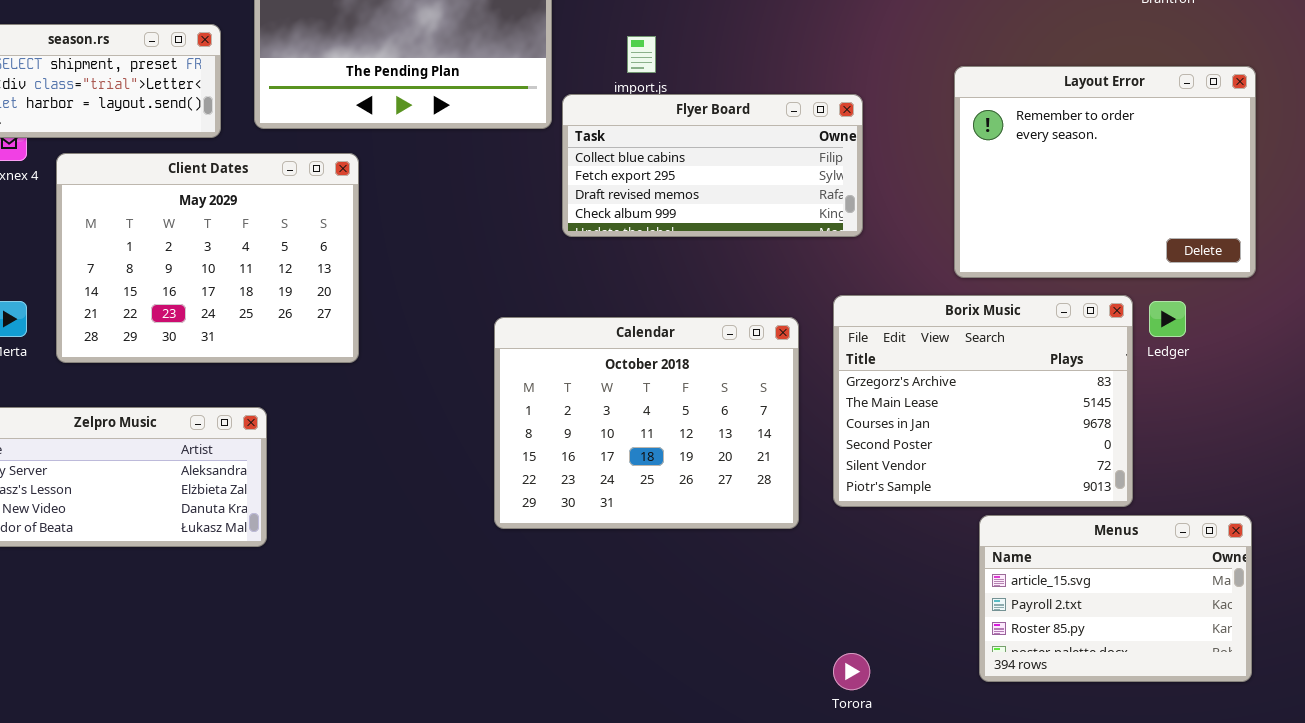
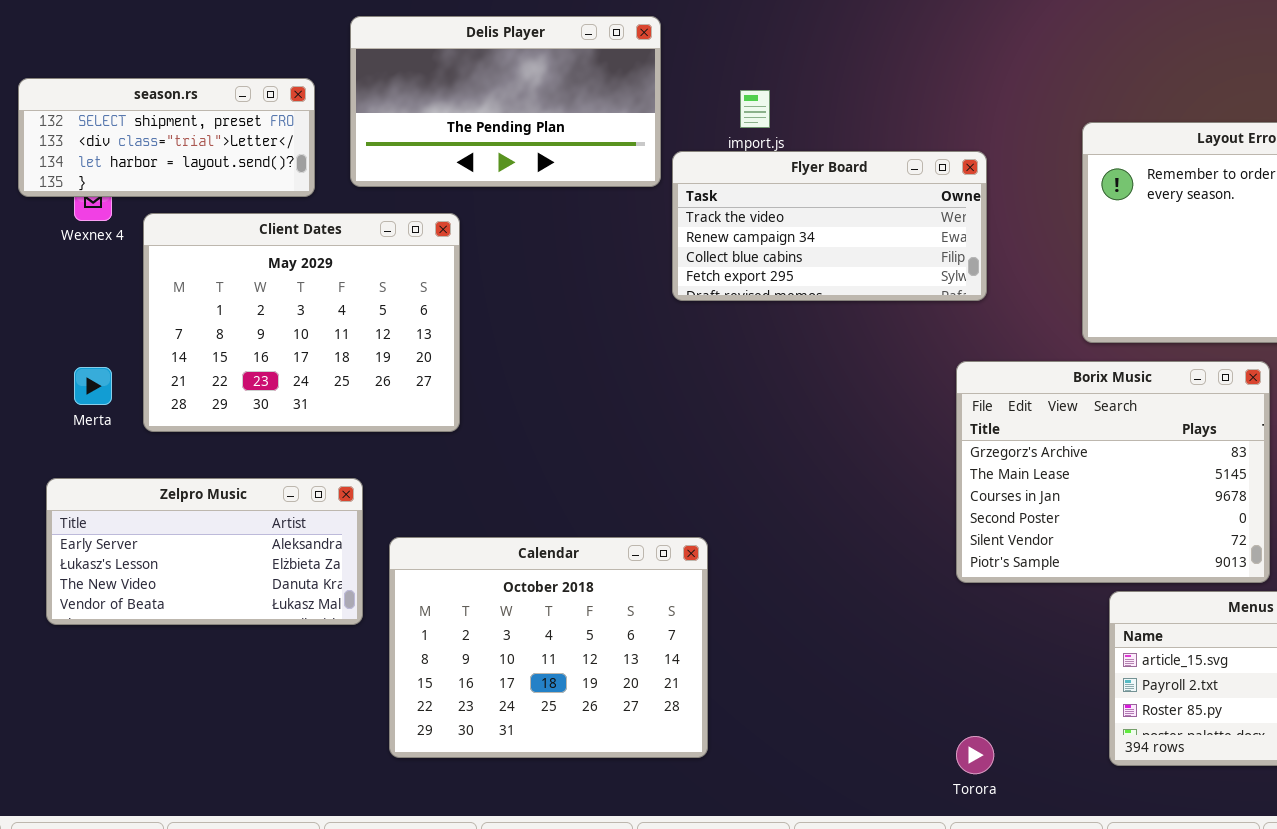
Flyer Board: [562,94,863,237] -> [672,151,987,301], scrolled up 2 rows
Calendar: [494,317,799,529] -> [389,537,708,758], moved

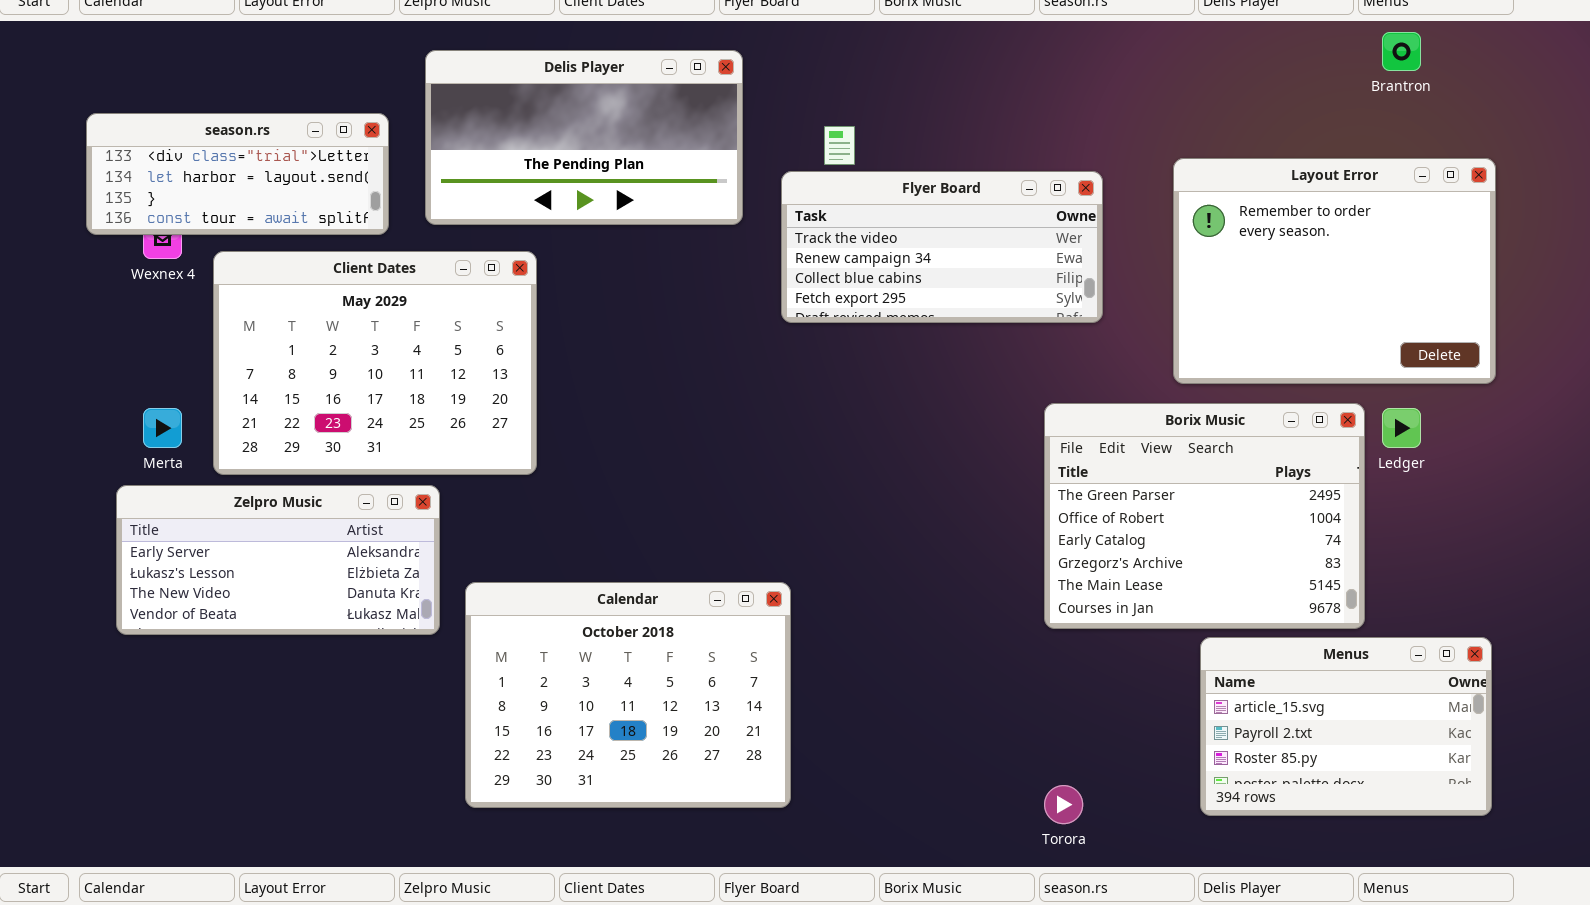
season.rs: [18,78,315,197] -> [86,113,389,235], scrolled down 1 row
Flyer Board: [672,151,987,301] -> [781,171,1103,323], moved
Borix Music: [956,361,1270,583] -> [1044,403,1365,629], scrolled up 3 rows
Zelpro Music: [46,478,363,625] -> [116,485,440,635], moved

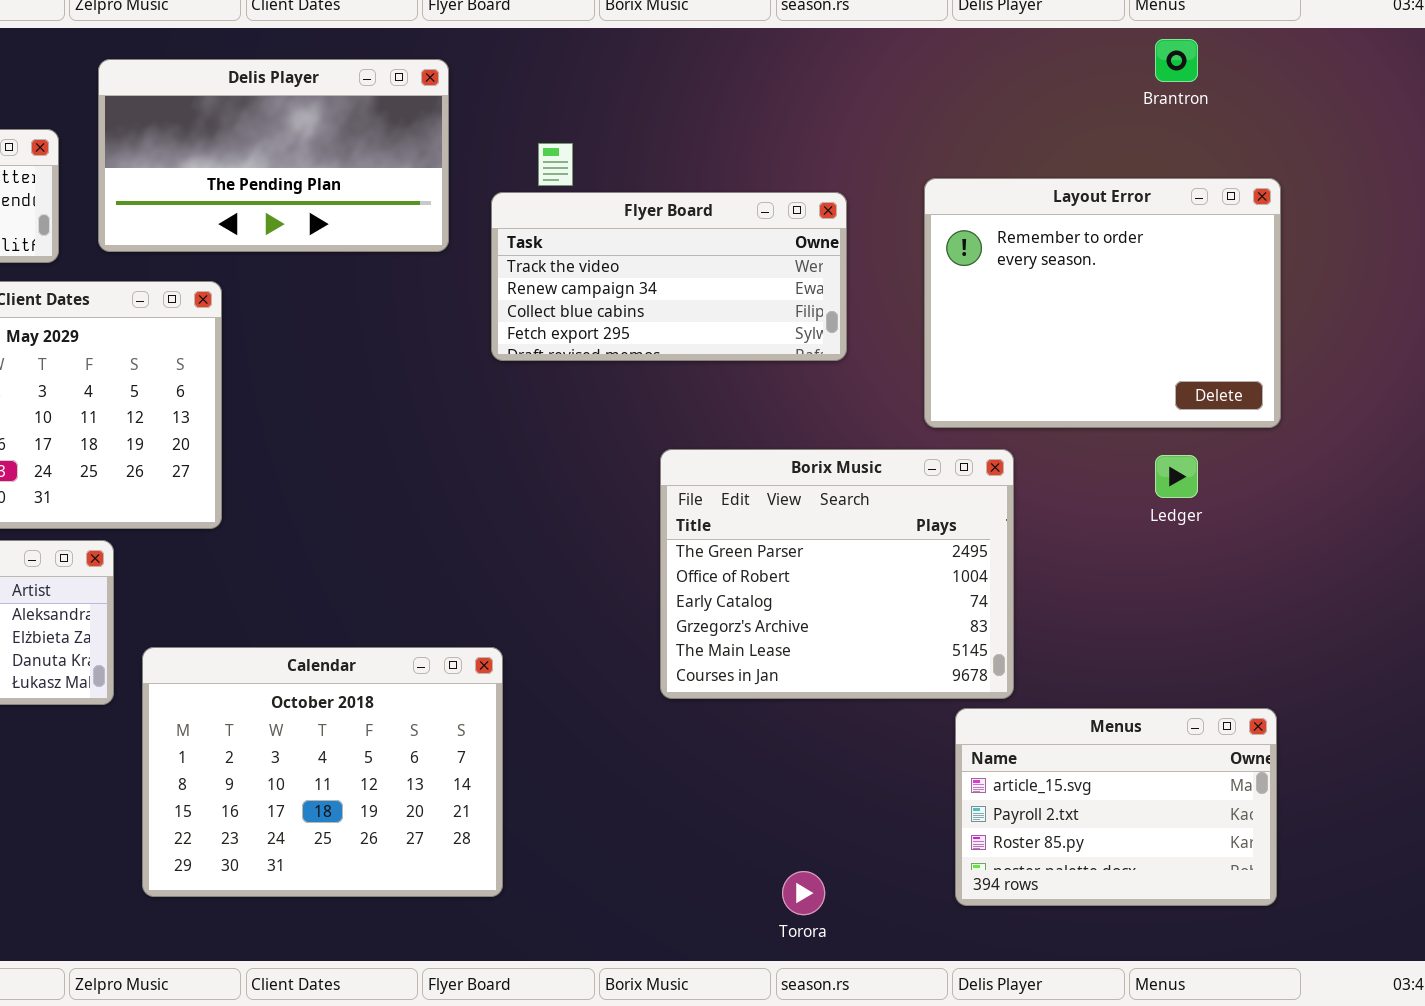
Borix Music: [1044,403,1365,629] -> [660,449,1014,699], moved

